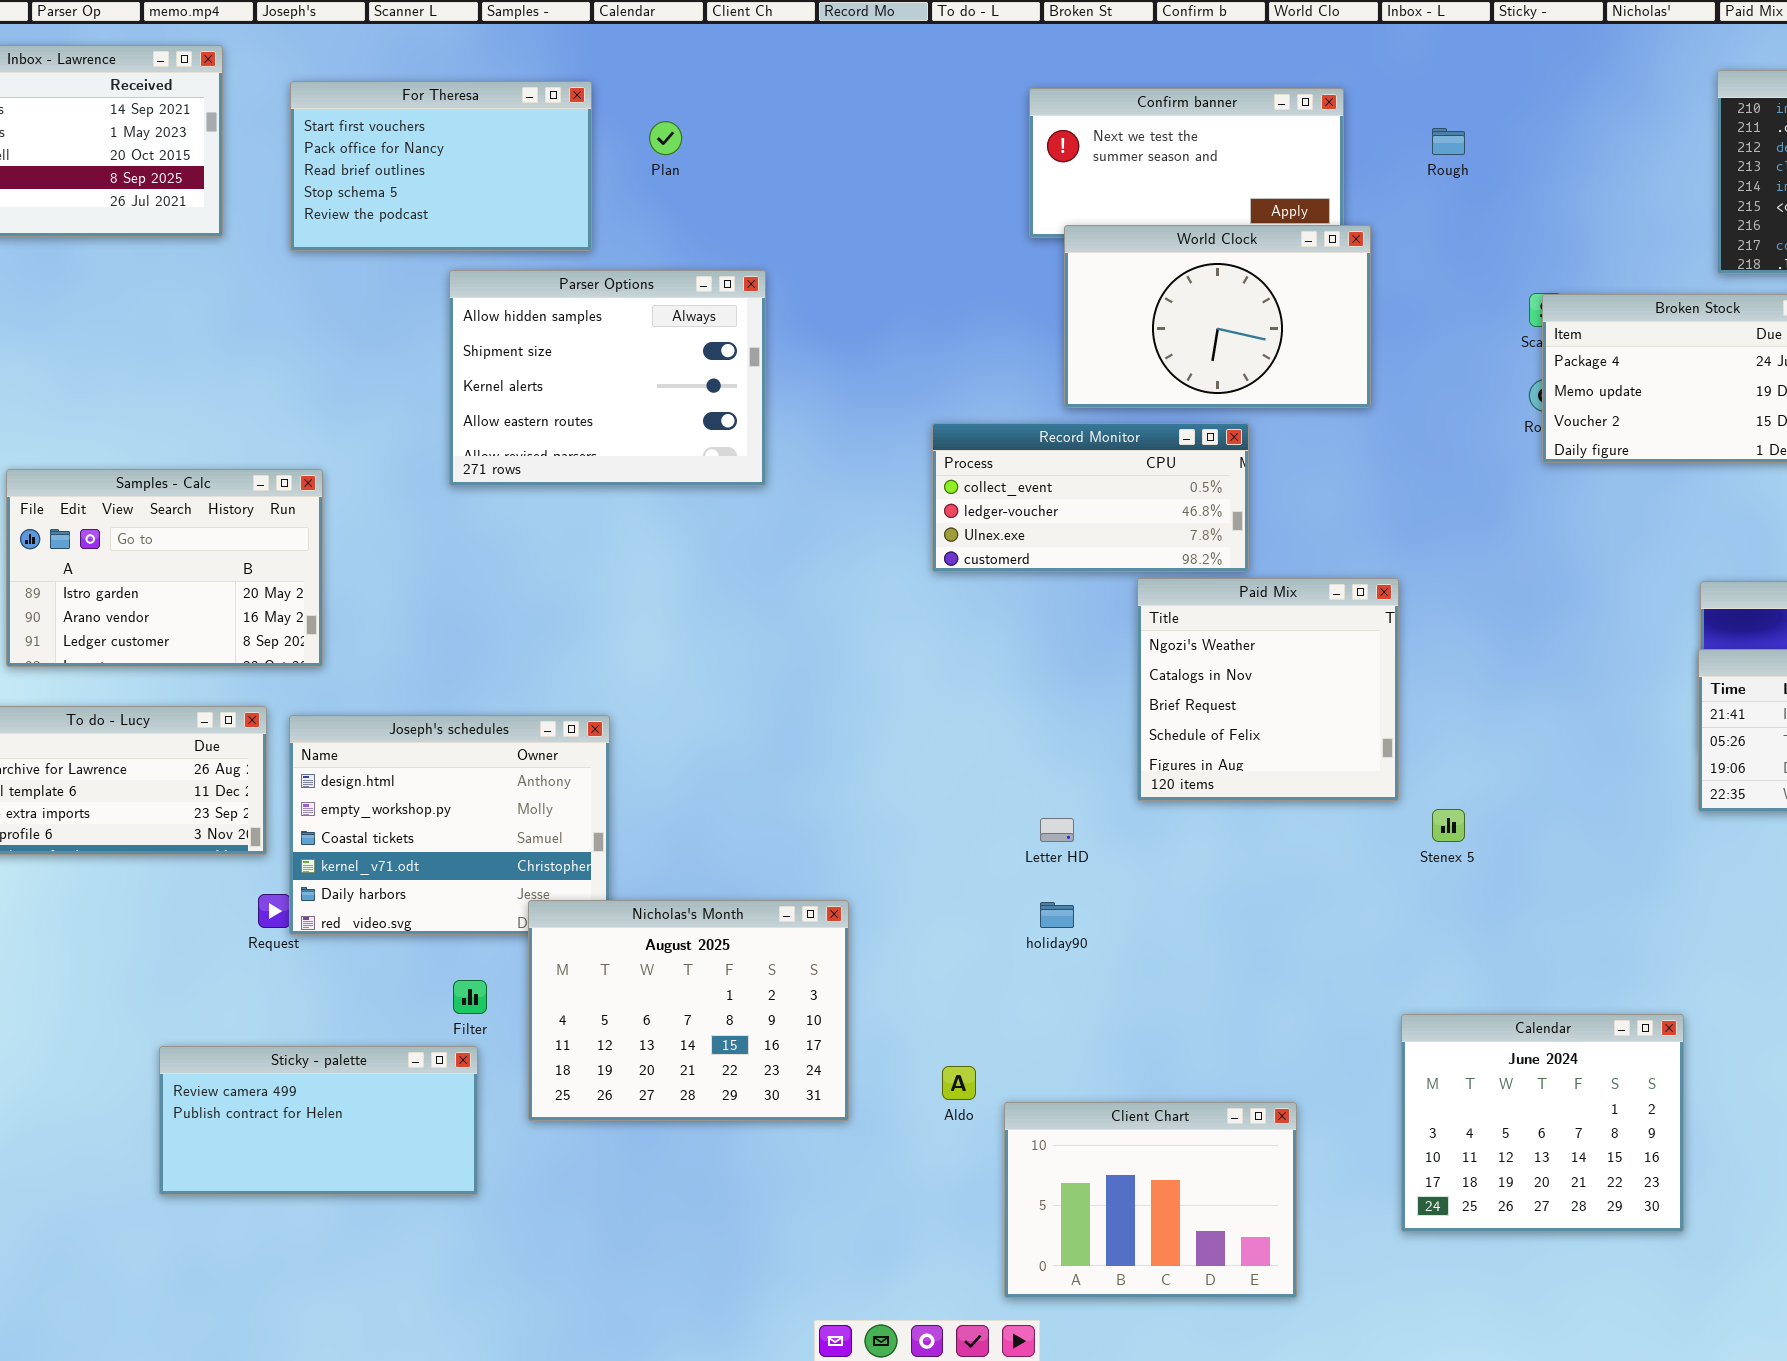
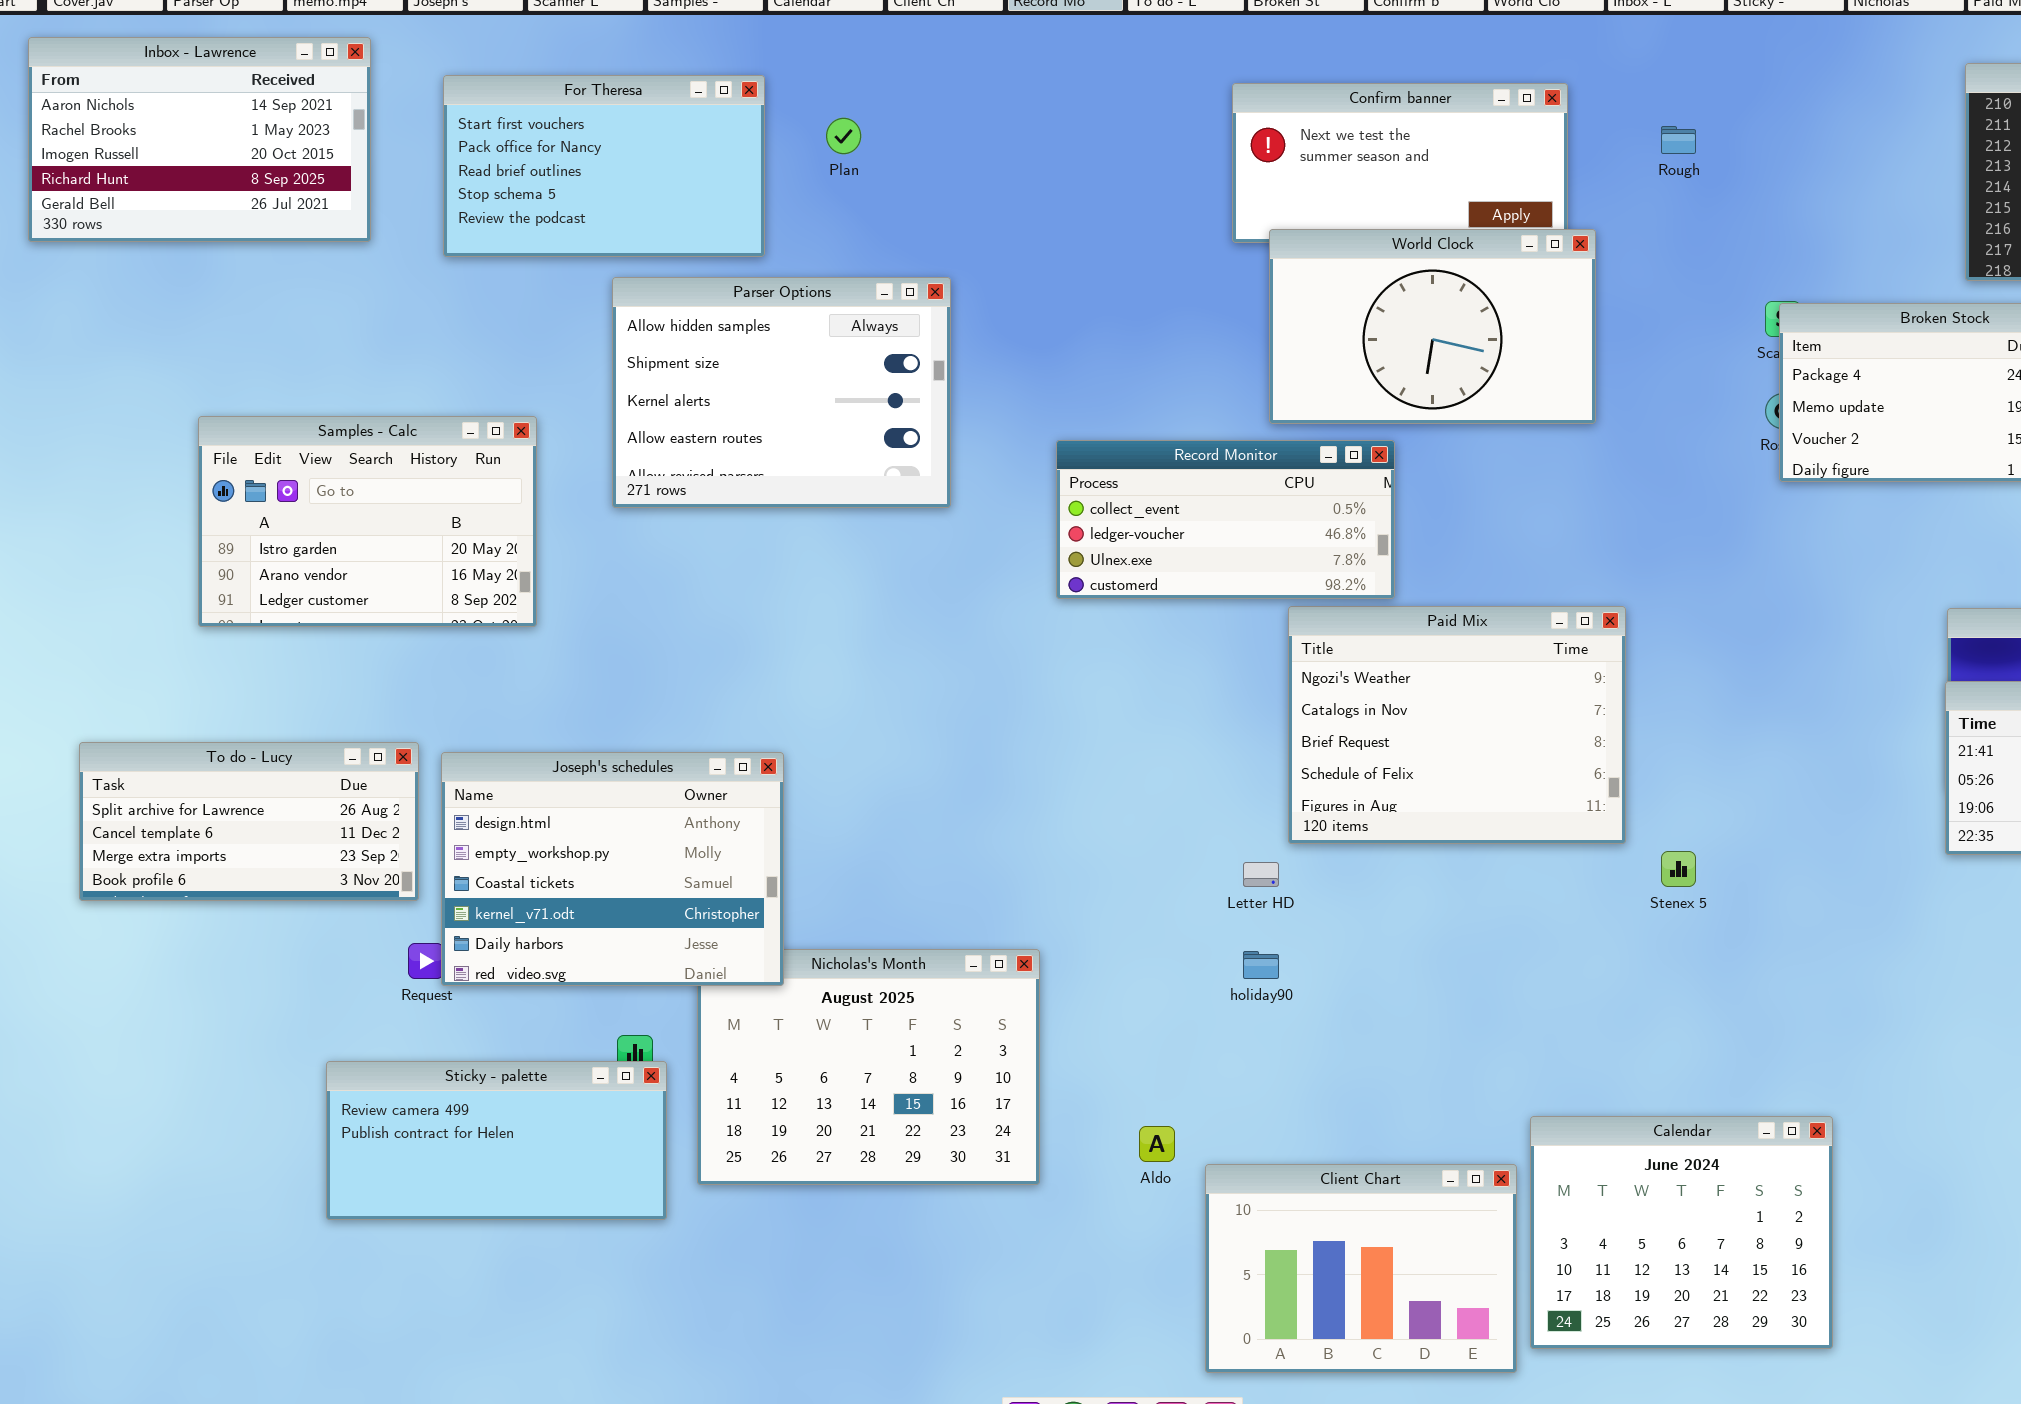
Record Monitor: [932,423,1249,572] -> [1056,440,1395,599], moved
Samples - Calc: [6,469,323,667] -> [198,416,537,627], moved
Paid Mix: [1137,578,1399,801] -> [1288,606,1626,844], resized
Joseph's schedules: [289,715,610,935] -> [441,752,784,986], raised
Calendar: [1401,1014,1684,1232] -> [1530,1116,1833,1349], moved
Sticky - palette: [159,1046,478,1195] -> [326,1061,667,1220], moved

